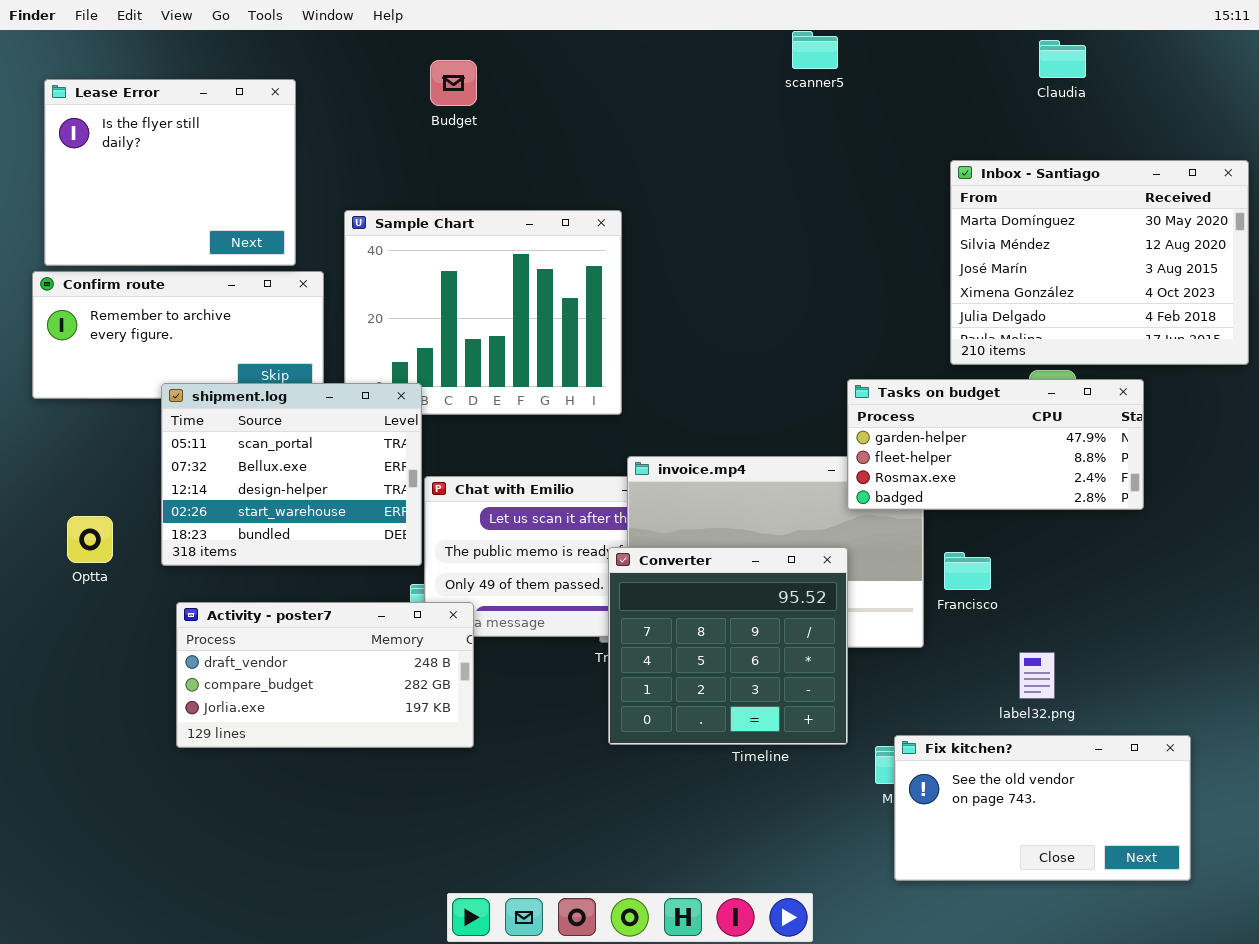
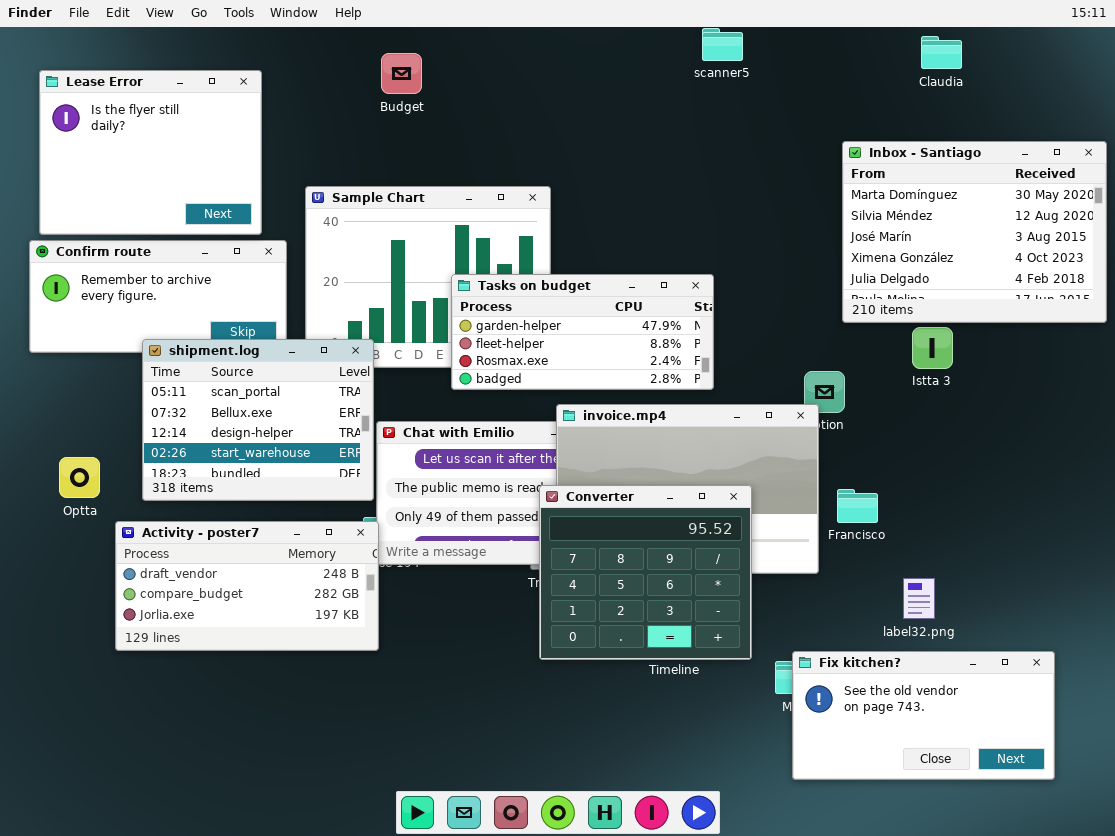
Tasks on budget: [847,379,1144,510] -> [451,274,714,390], moved
Activity - poster7: [176,602,474,748] -> [115,521,379,651], moved

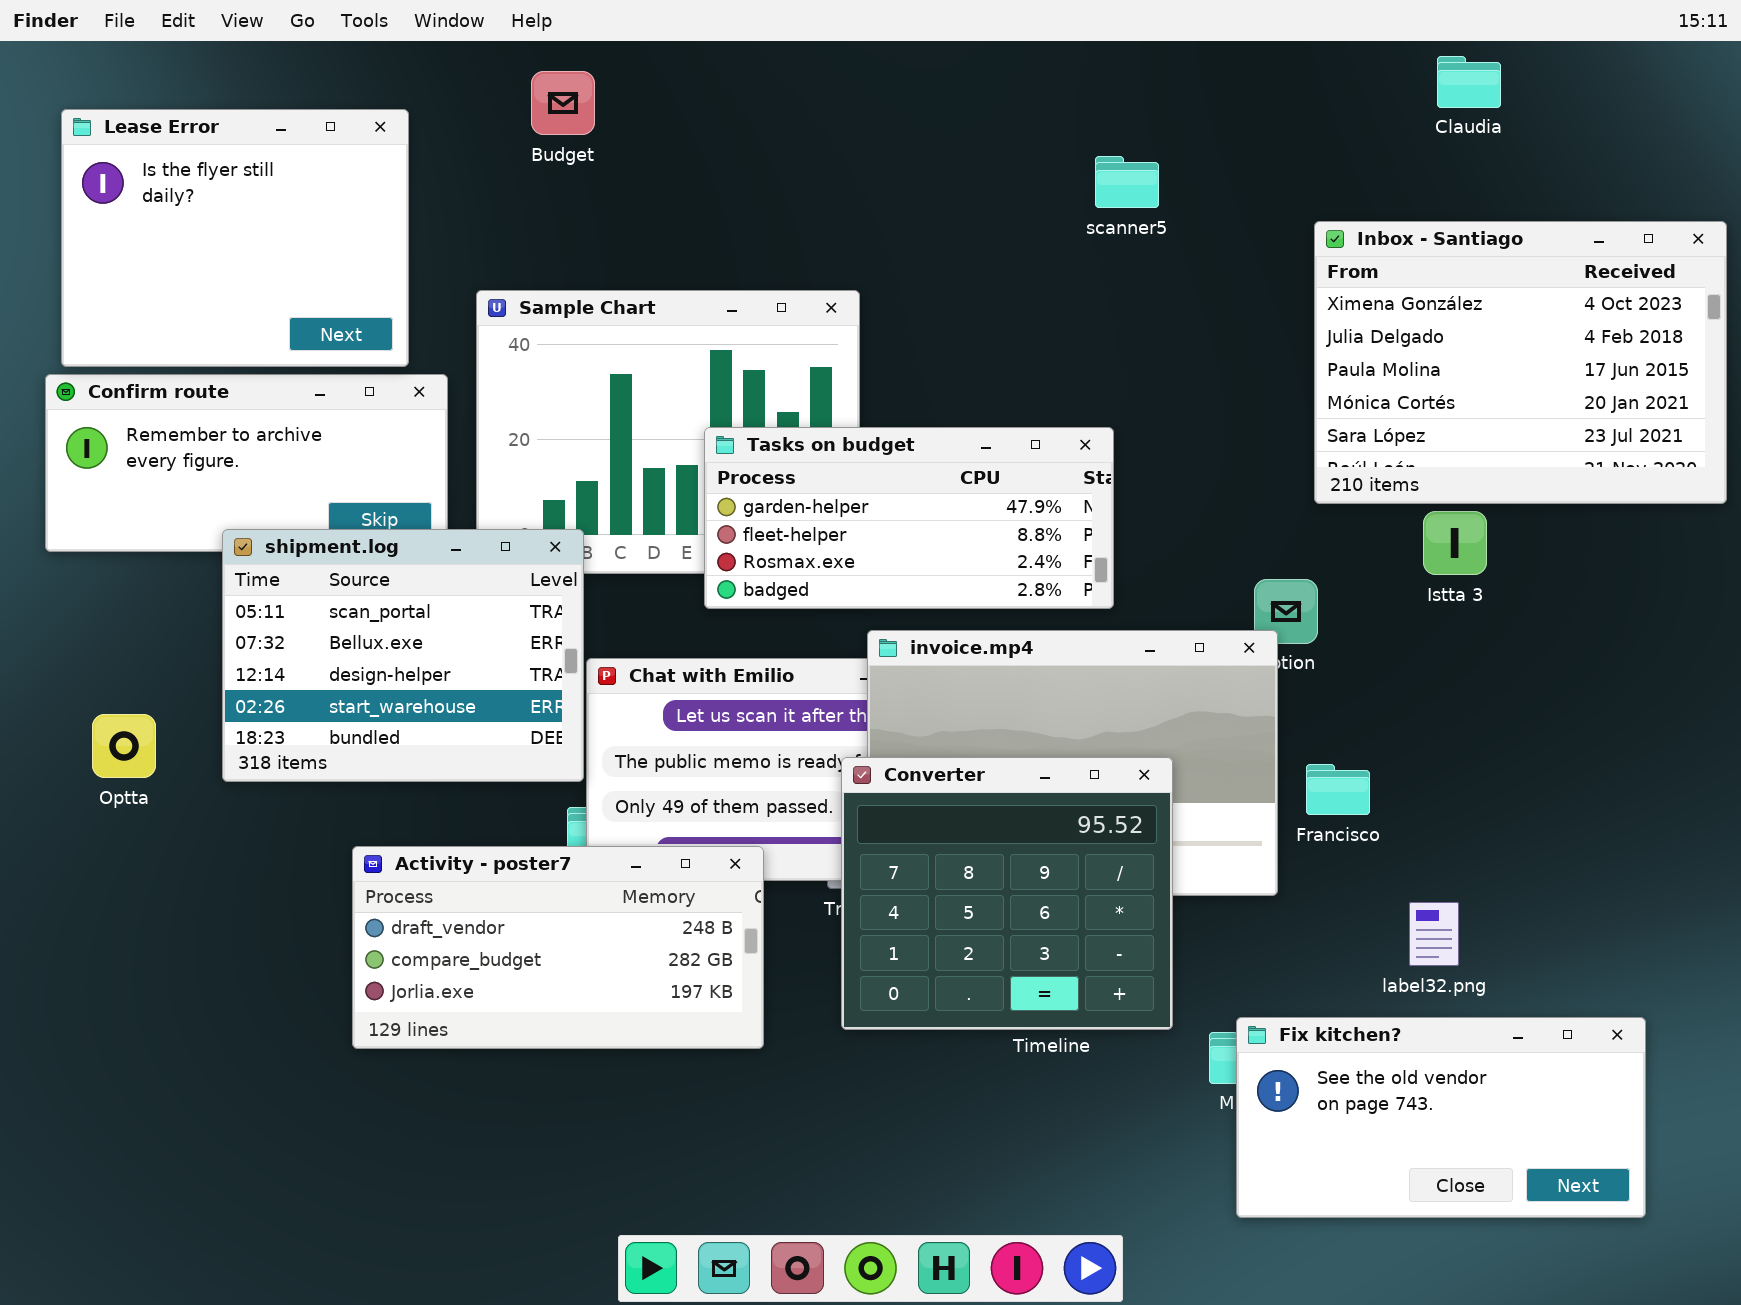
scanner5: [702,28,743,61] -> [1095,156,1159,208], moved
Budget: [381,53,422,94] -> [531,71,595,135], moved
Inbox - Santiago: [842,141,1107,323] -> [1314,221,1727,504], scrolled down 3 rows
Activity - poster7: [115,521,379,651] -> [352,846,764,1049], moved

